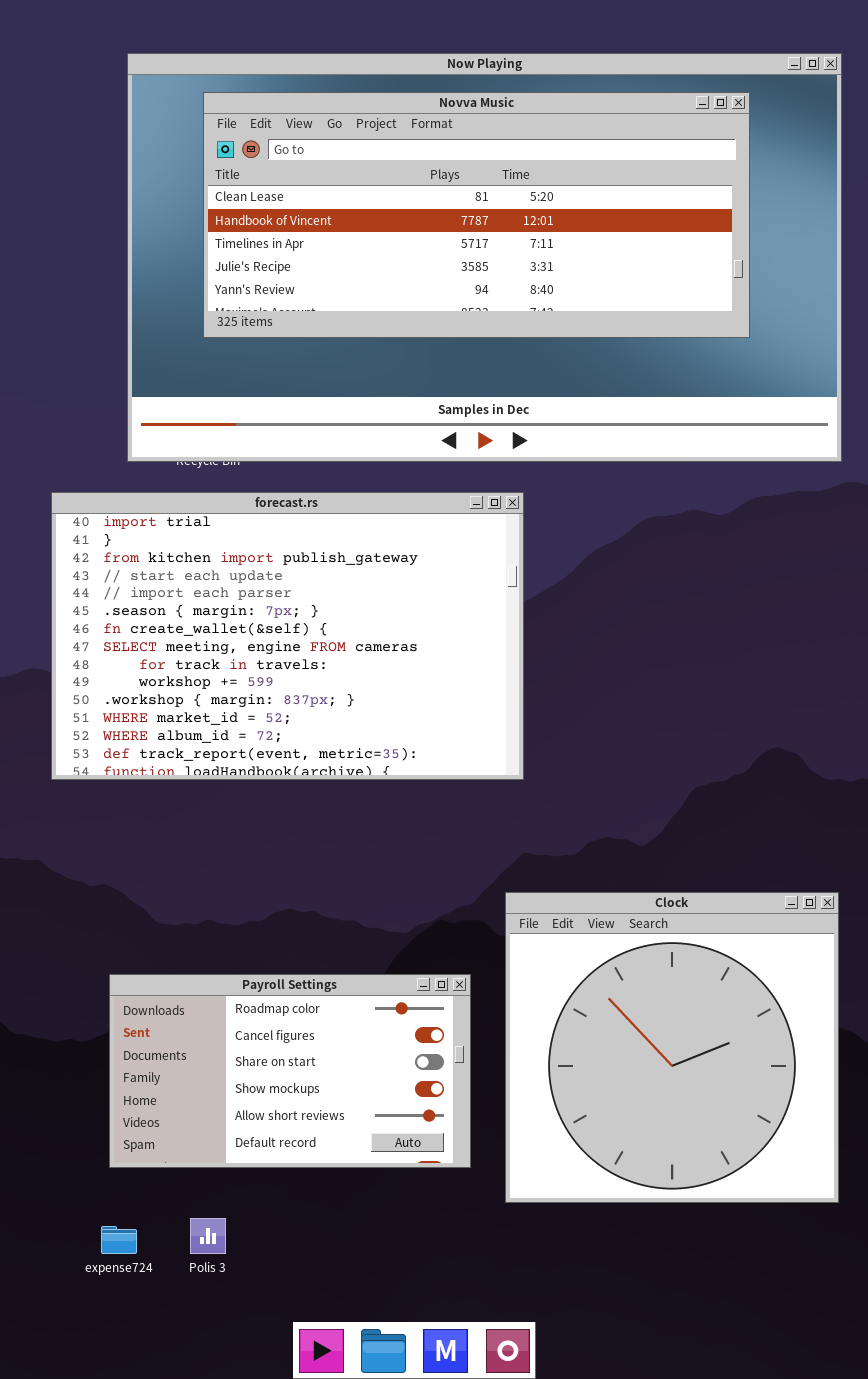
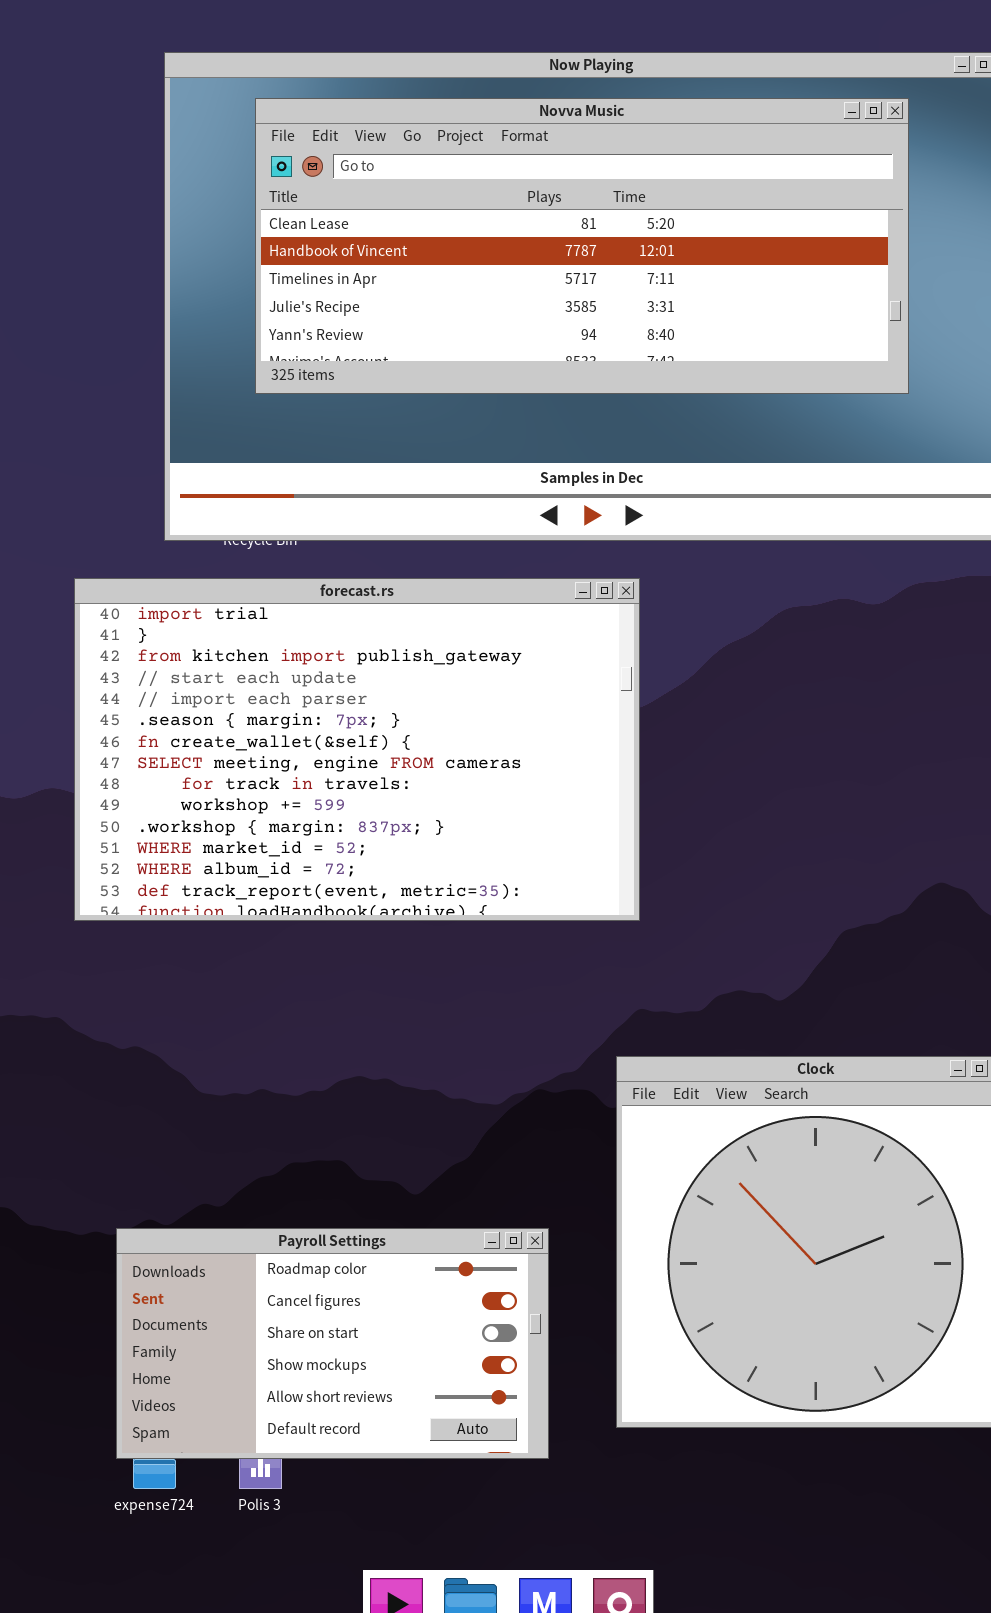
Payroll Settings: [109,974,471,1168] -> [116,1228,549,1459], moved

